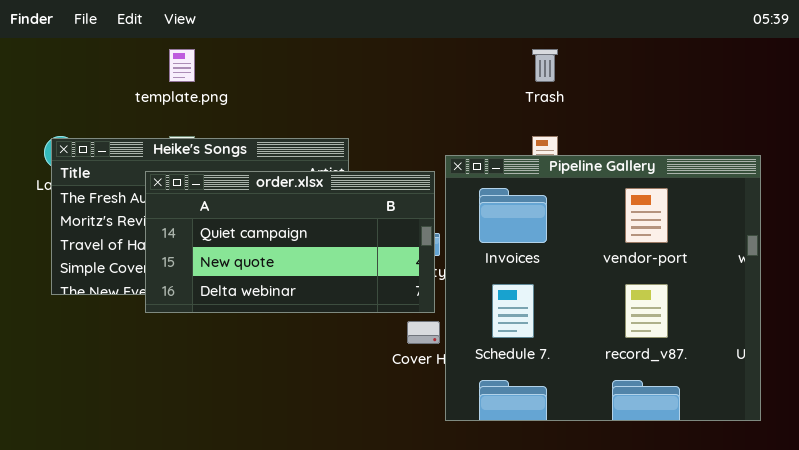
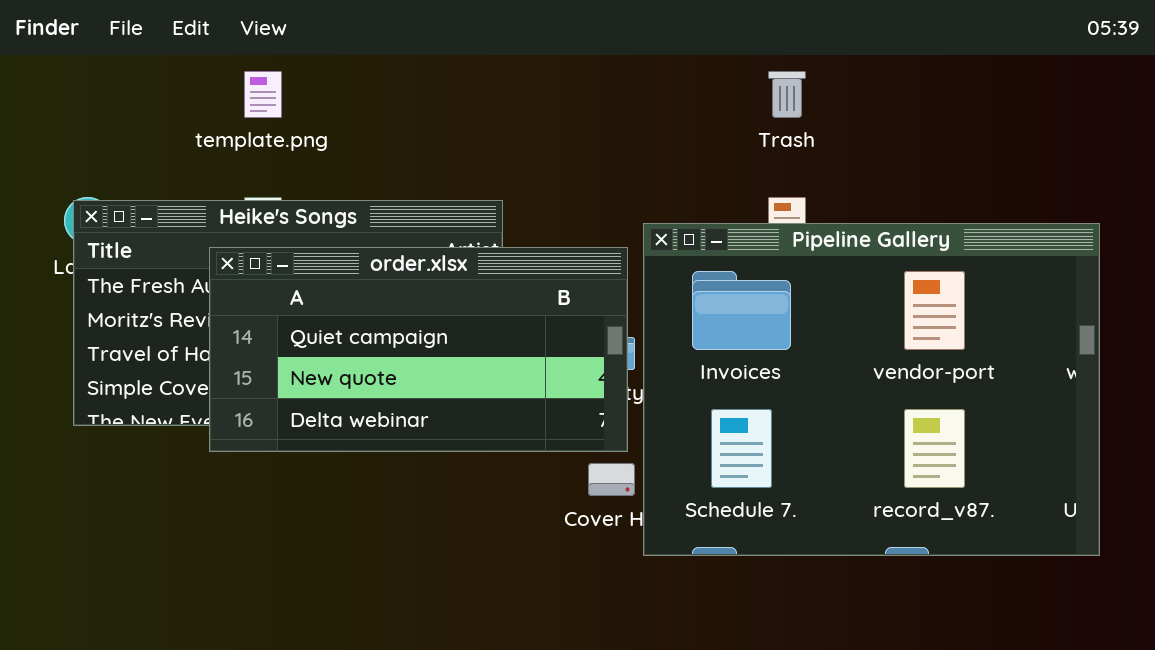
Pipeline Gallery: [445,155,761,421] -> [643,223,1100,556], resized

